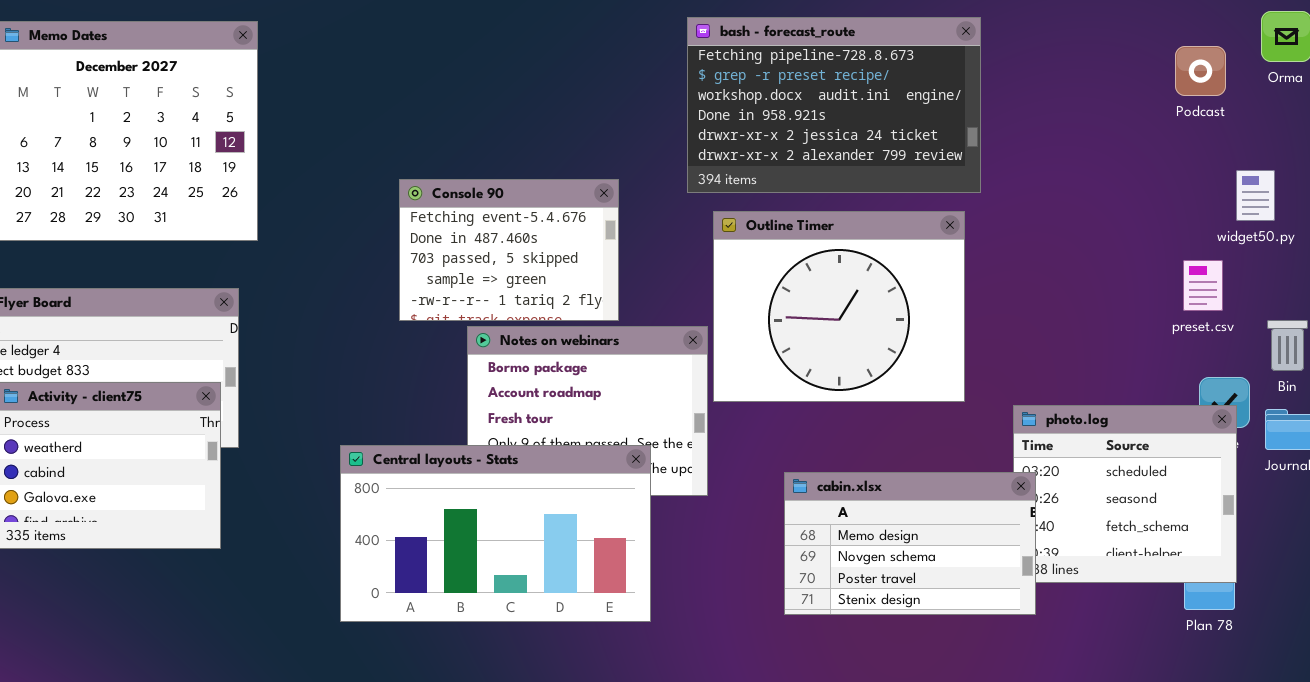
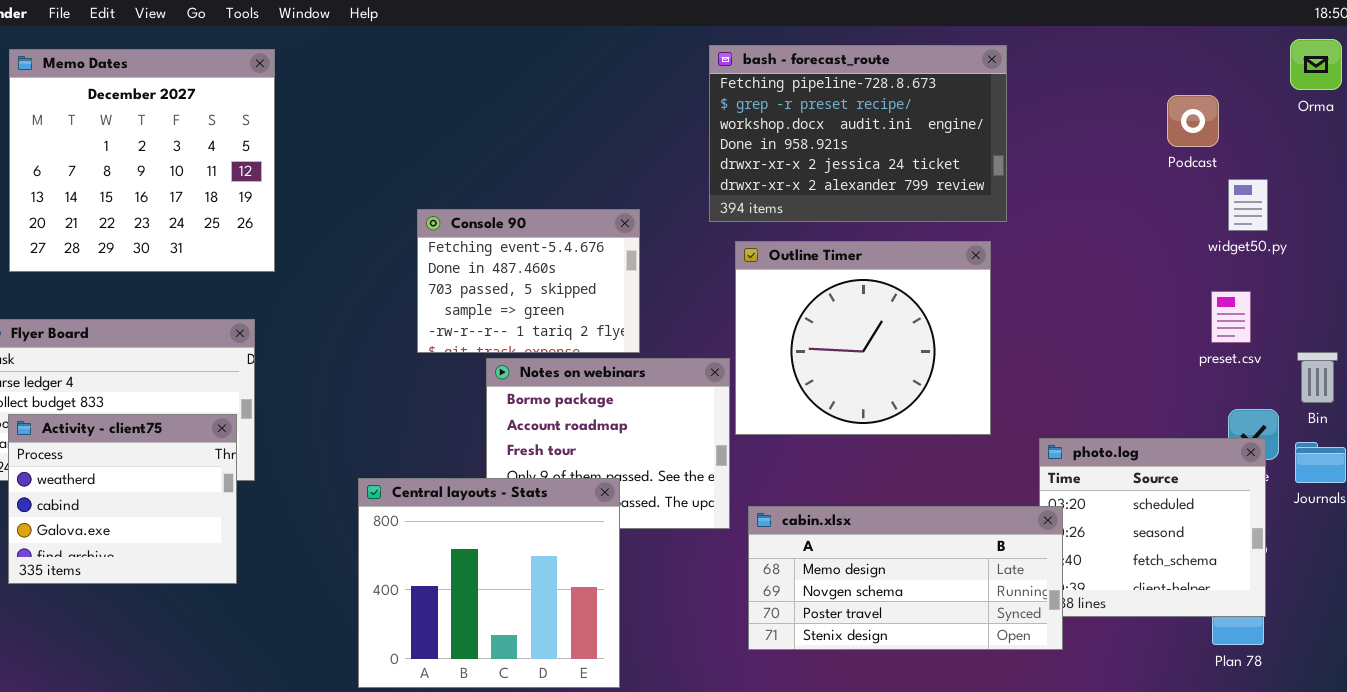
Podcast: [1175,46,1226,96] -> [1167,95,1219,147], moved
widget50.py: [1236,170,1275,221] -> [1228,179,1268,231], moved
Central layouts - Stats: [340,445,651,622] -> [358,478,620,688], resized
cabin.xlsx: [784,472,1036,615] -> [748,506,1063,650], resized

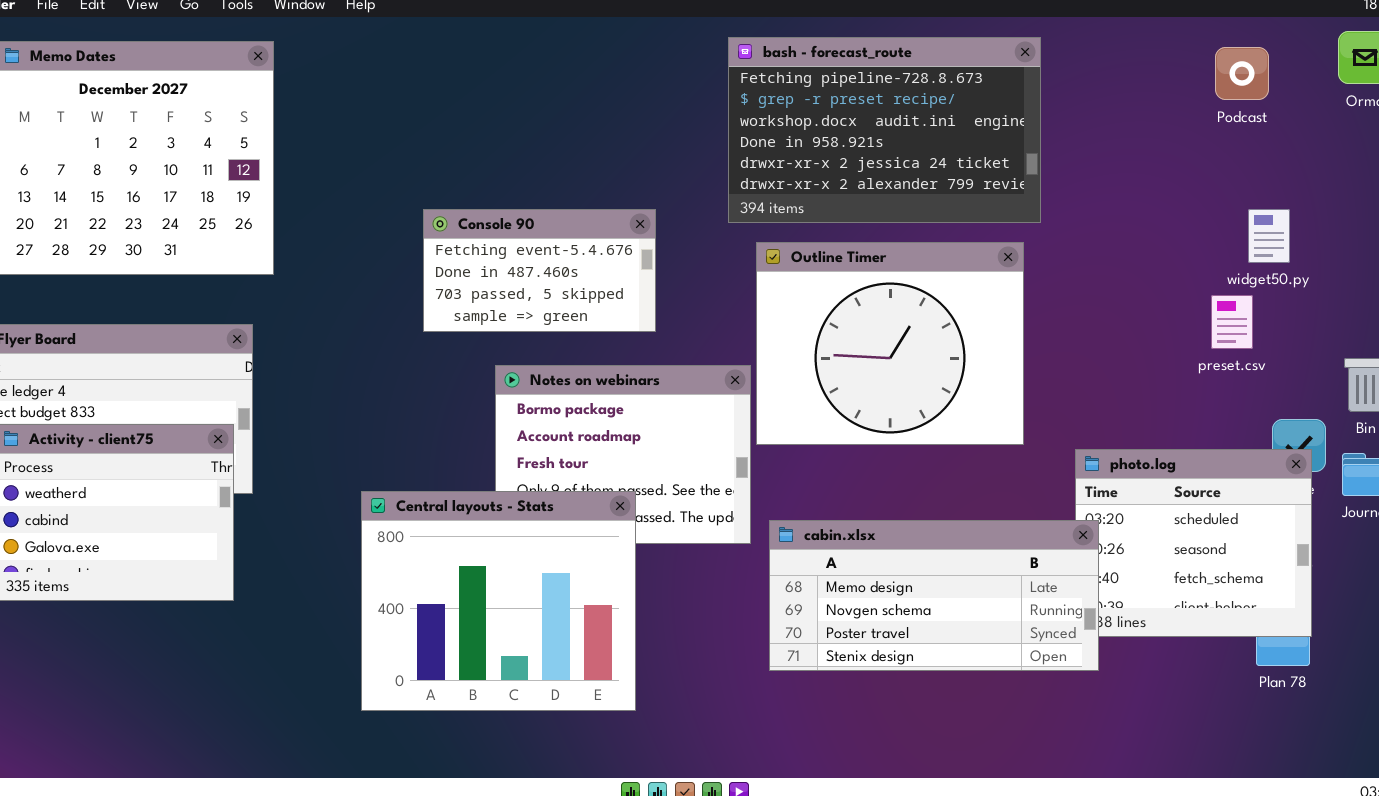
Podcast: [1167,95,1219,147] -> [1215,47,1269,100], moved
widget50.py: [1228,179,1268,231] -> [1248,209,1290,263], moved
Console 90: [417,209,640,353] -> [423,209,656,332], resized
preset.csv: [1211,291,1251,343] -> [1211,295,1253,349], moved

